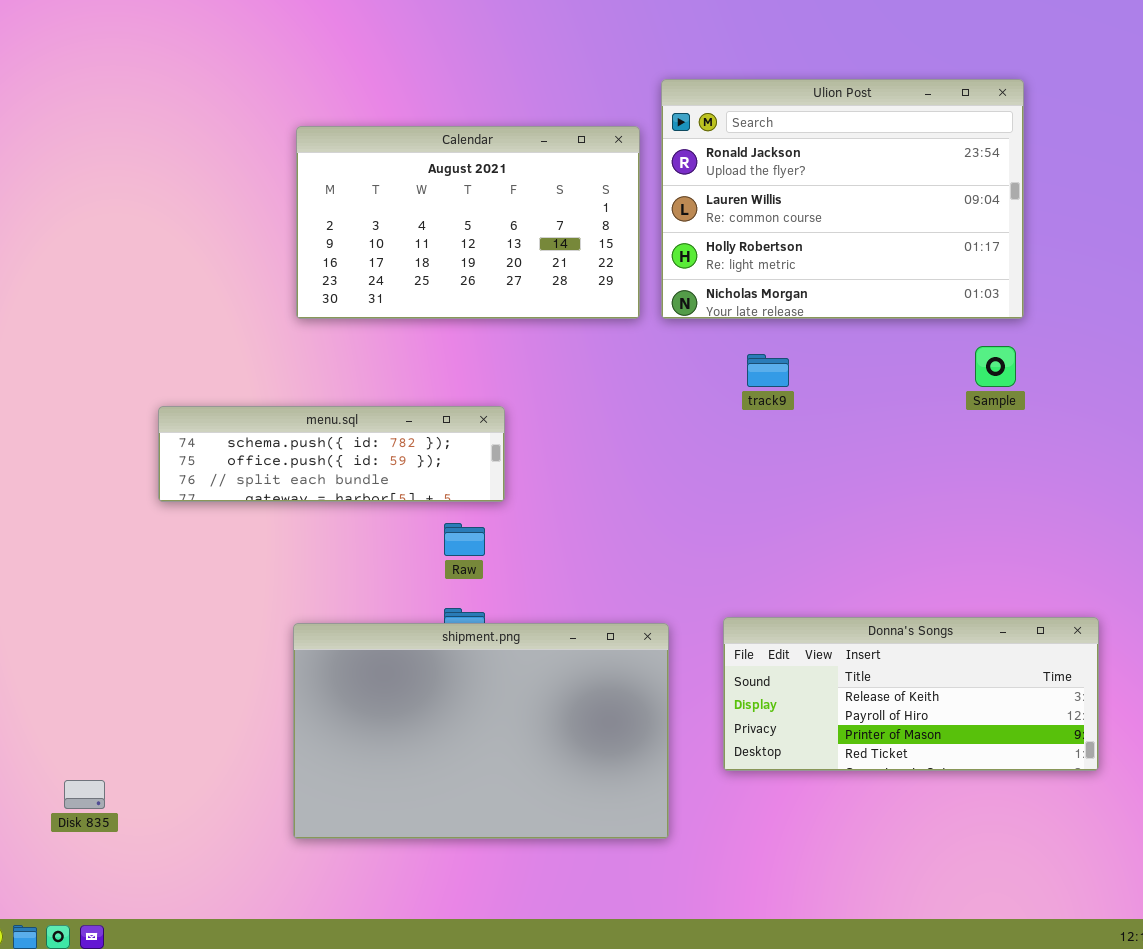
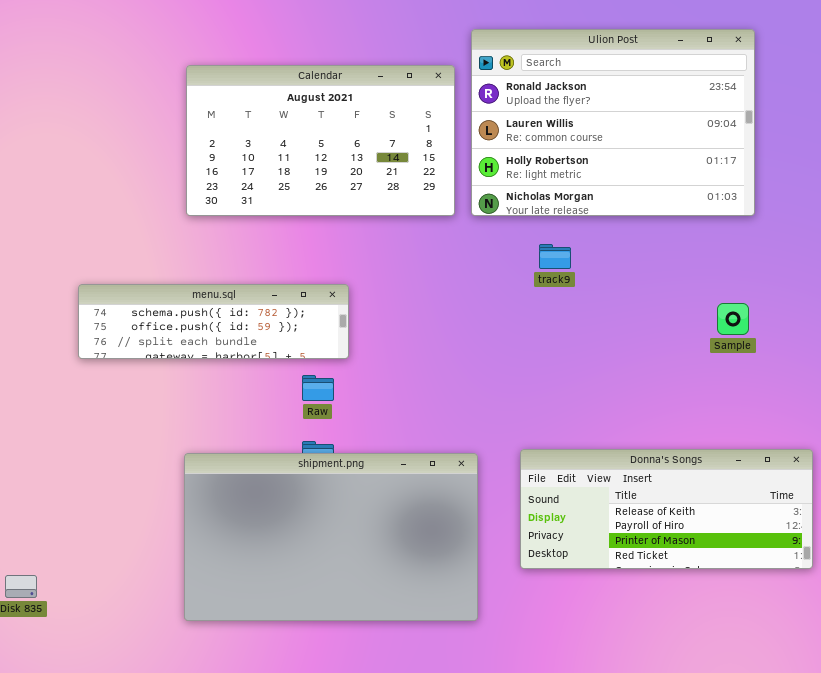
Sample: [975,346,1016,387] -> [717,303,749,335], moved

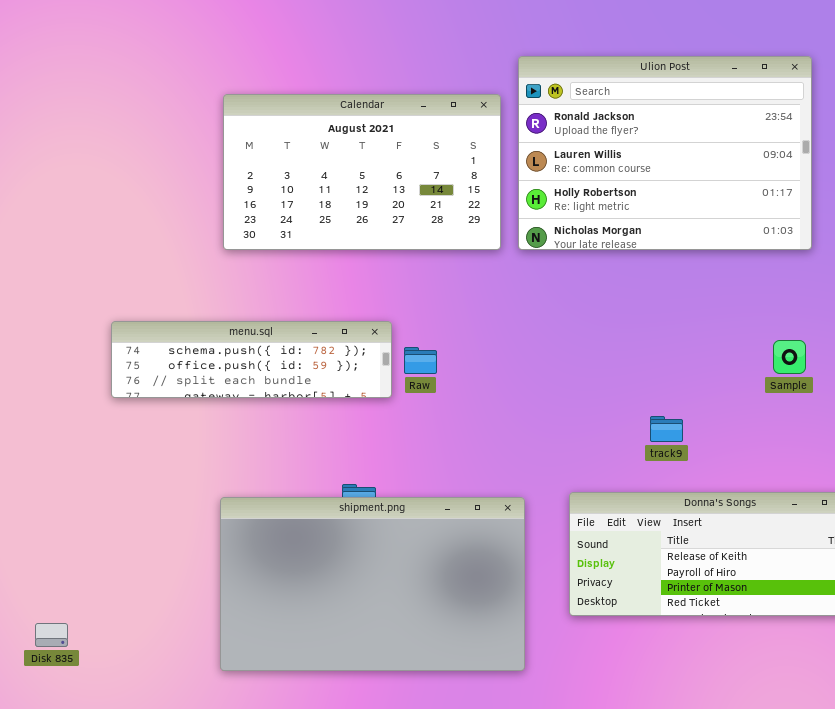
track9: [539,244,571,269] -> [650,416,683,442], moved
Raw: [302,375,334,401] -> [404,347,437,374], moved

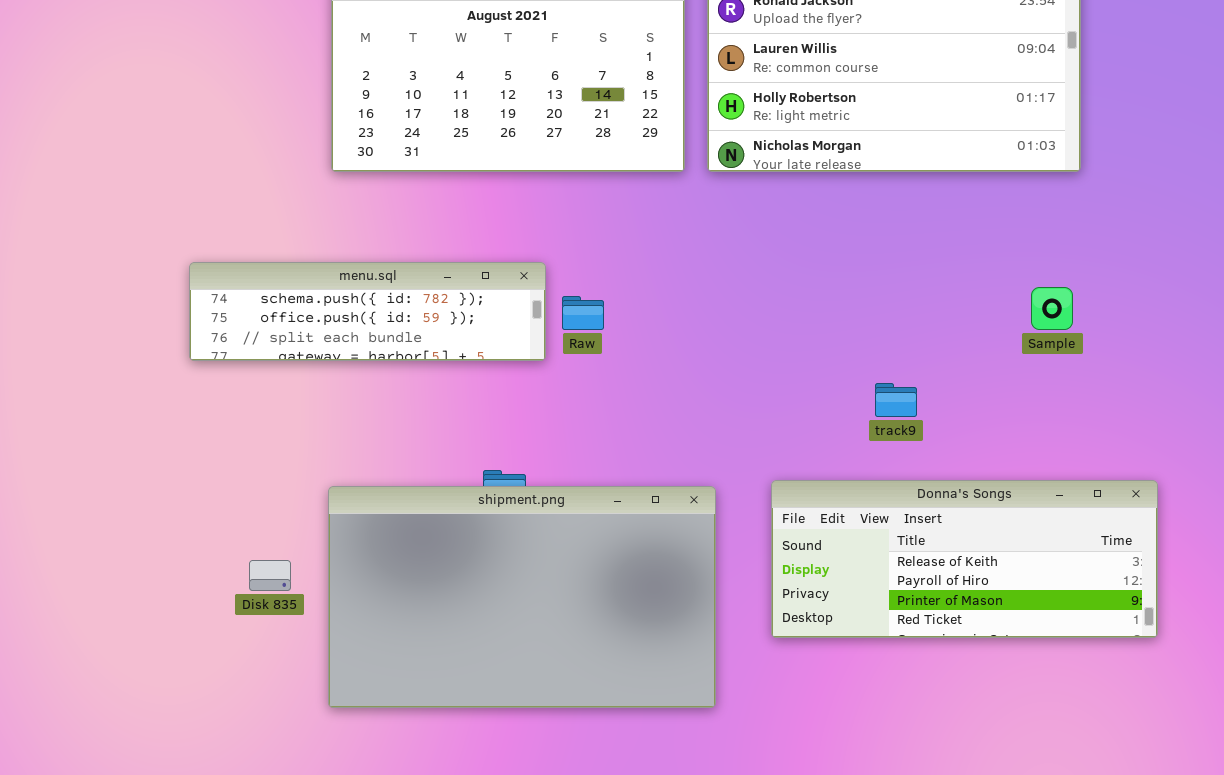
Disk 835: [35,623,68,647] -> [249,560,291,591], moved

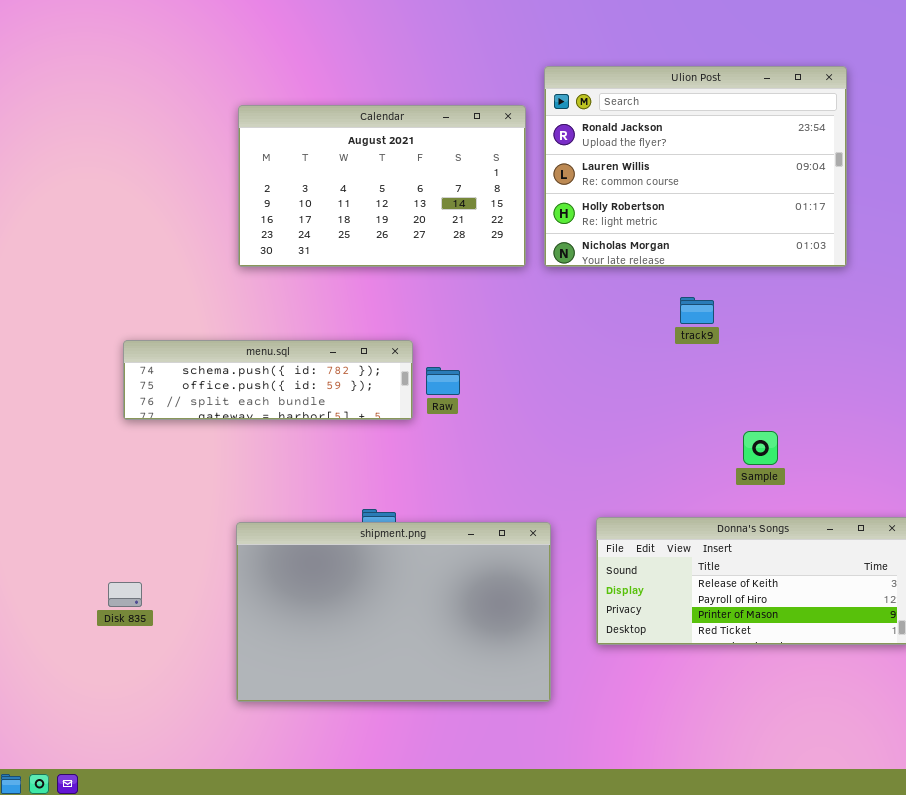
Sample: [1031,287,1073,330] -> [743,431,778,465], moved
track9: [875,383,917,417] -> [680,297,714,324], moved
Disk 835: [249,560,291,591] -> [108,582,142,607], moved

